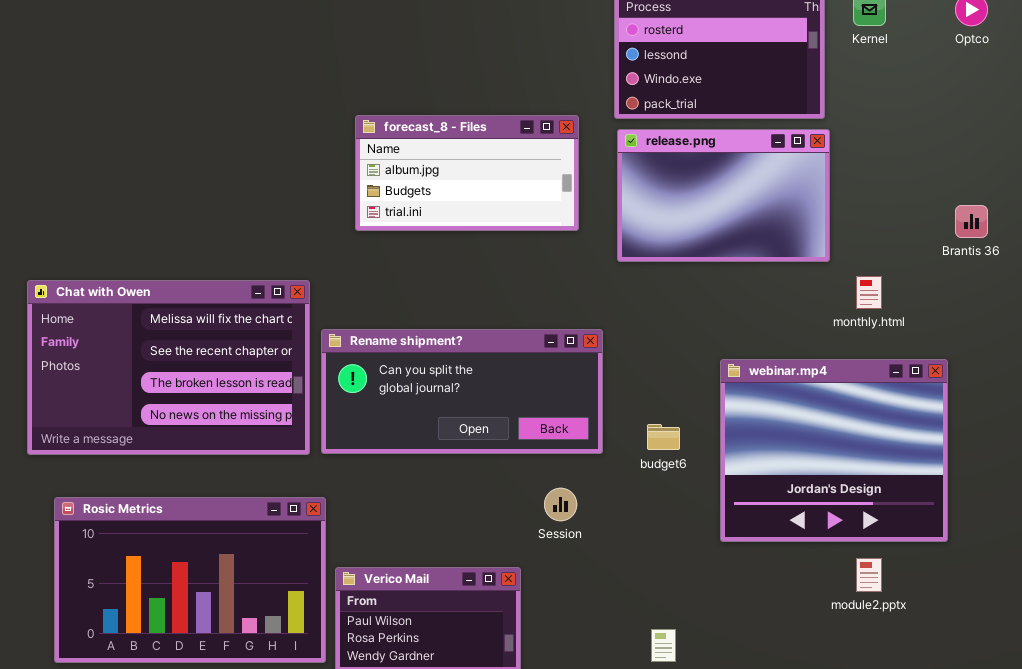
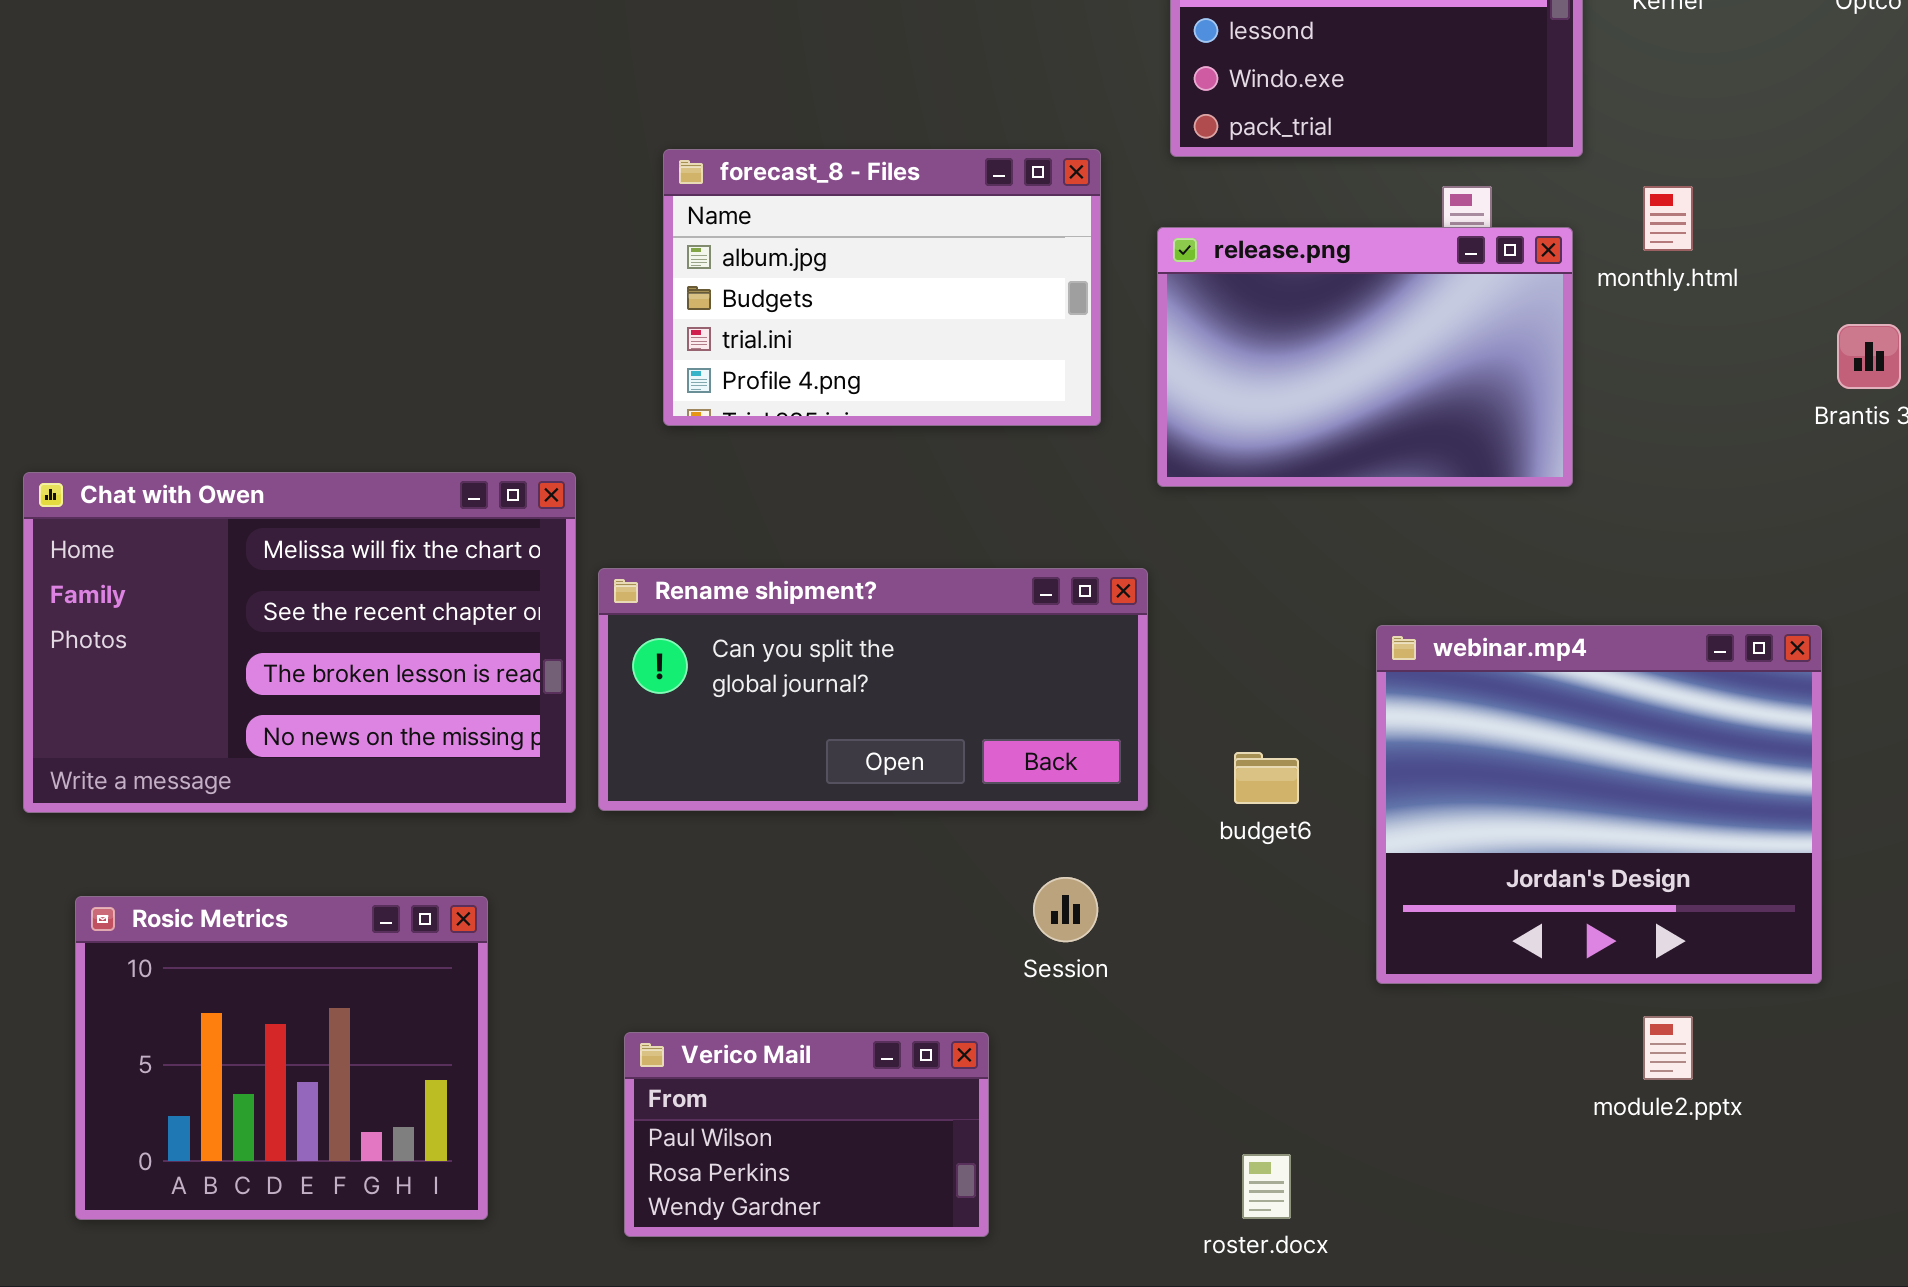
forecast_8 - Files: [355,115,579,231] -> [663,149,1101,426], resized
release.png: [617,129,830,262] -> [1157,227,1573,487], moved
monthly.html: [856,276,882,309] -> [1643,186,1693,251], moved
Rosic Metrics: [54,497,326,663] -> [75,896,488,1220], resized

